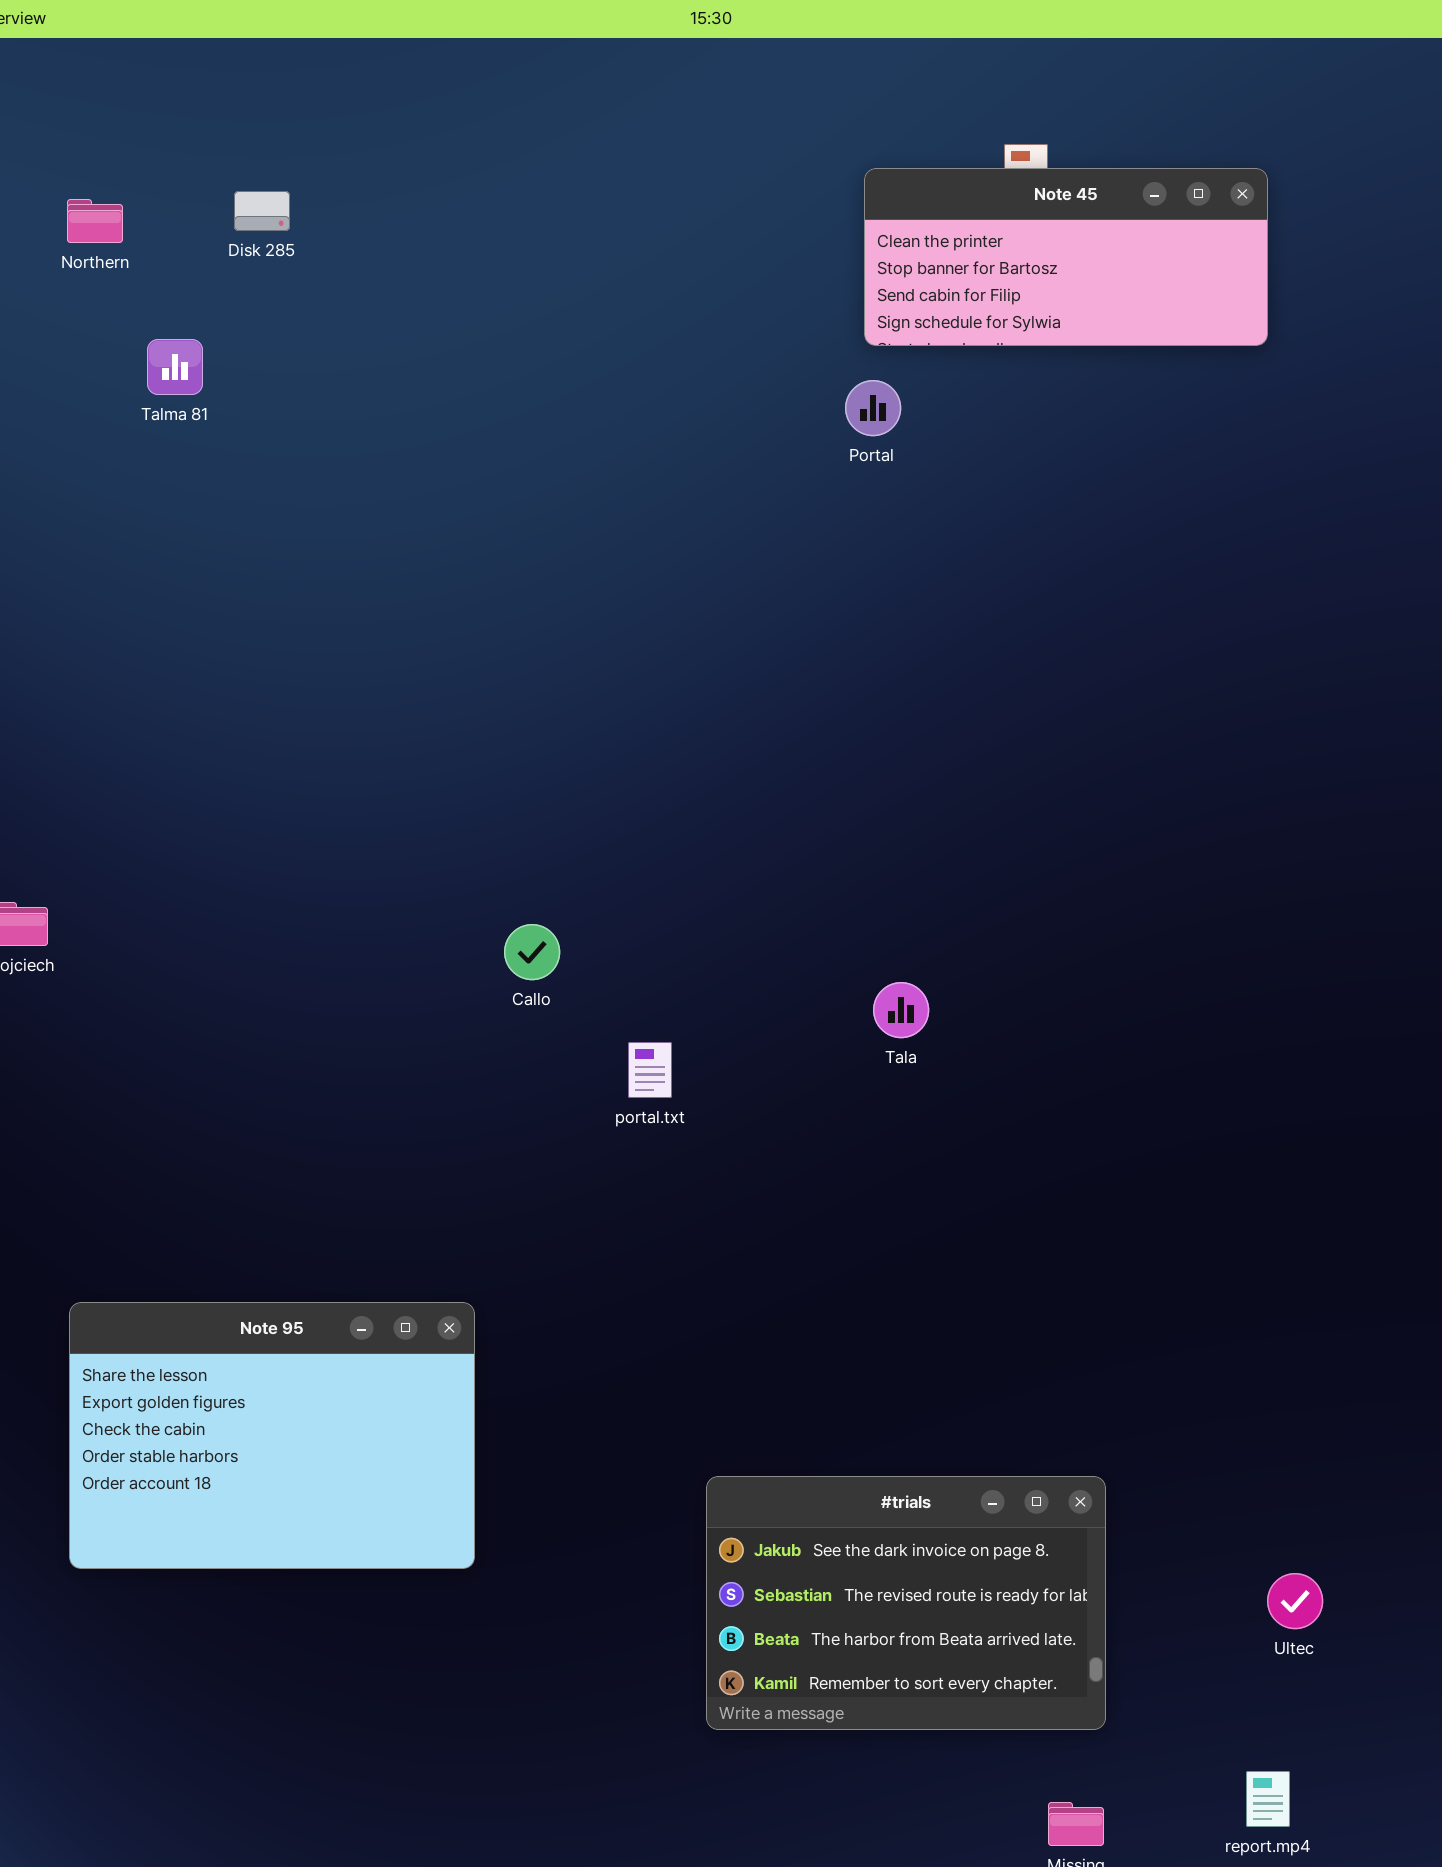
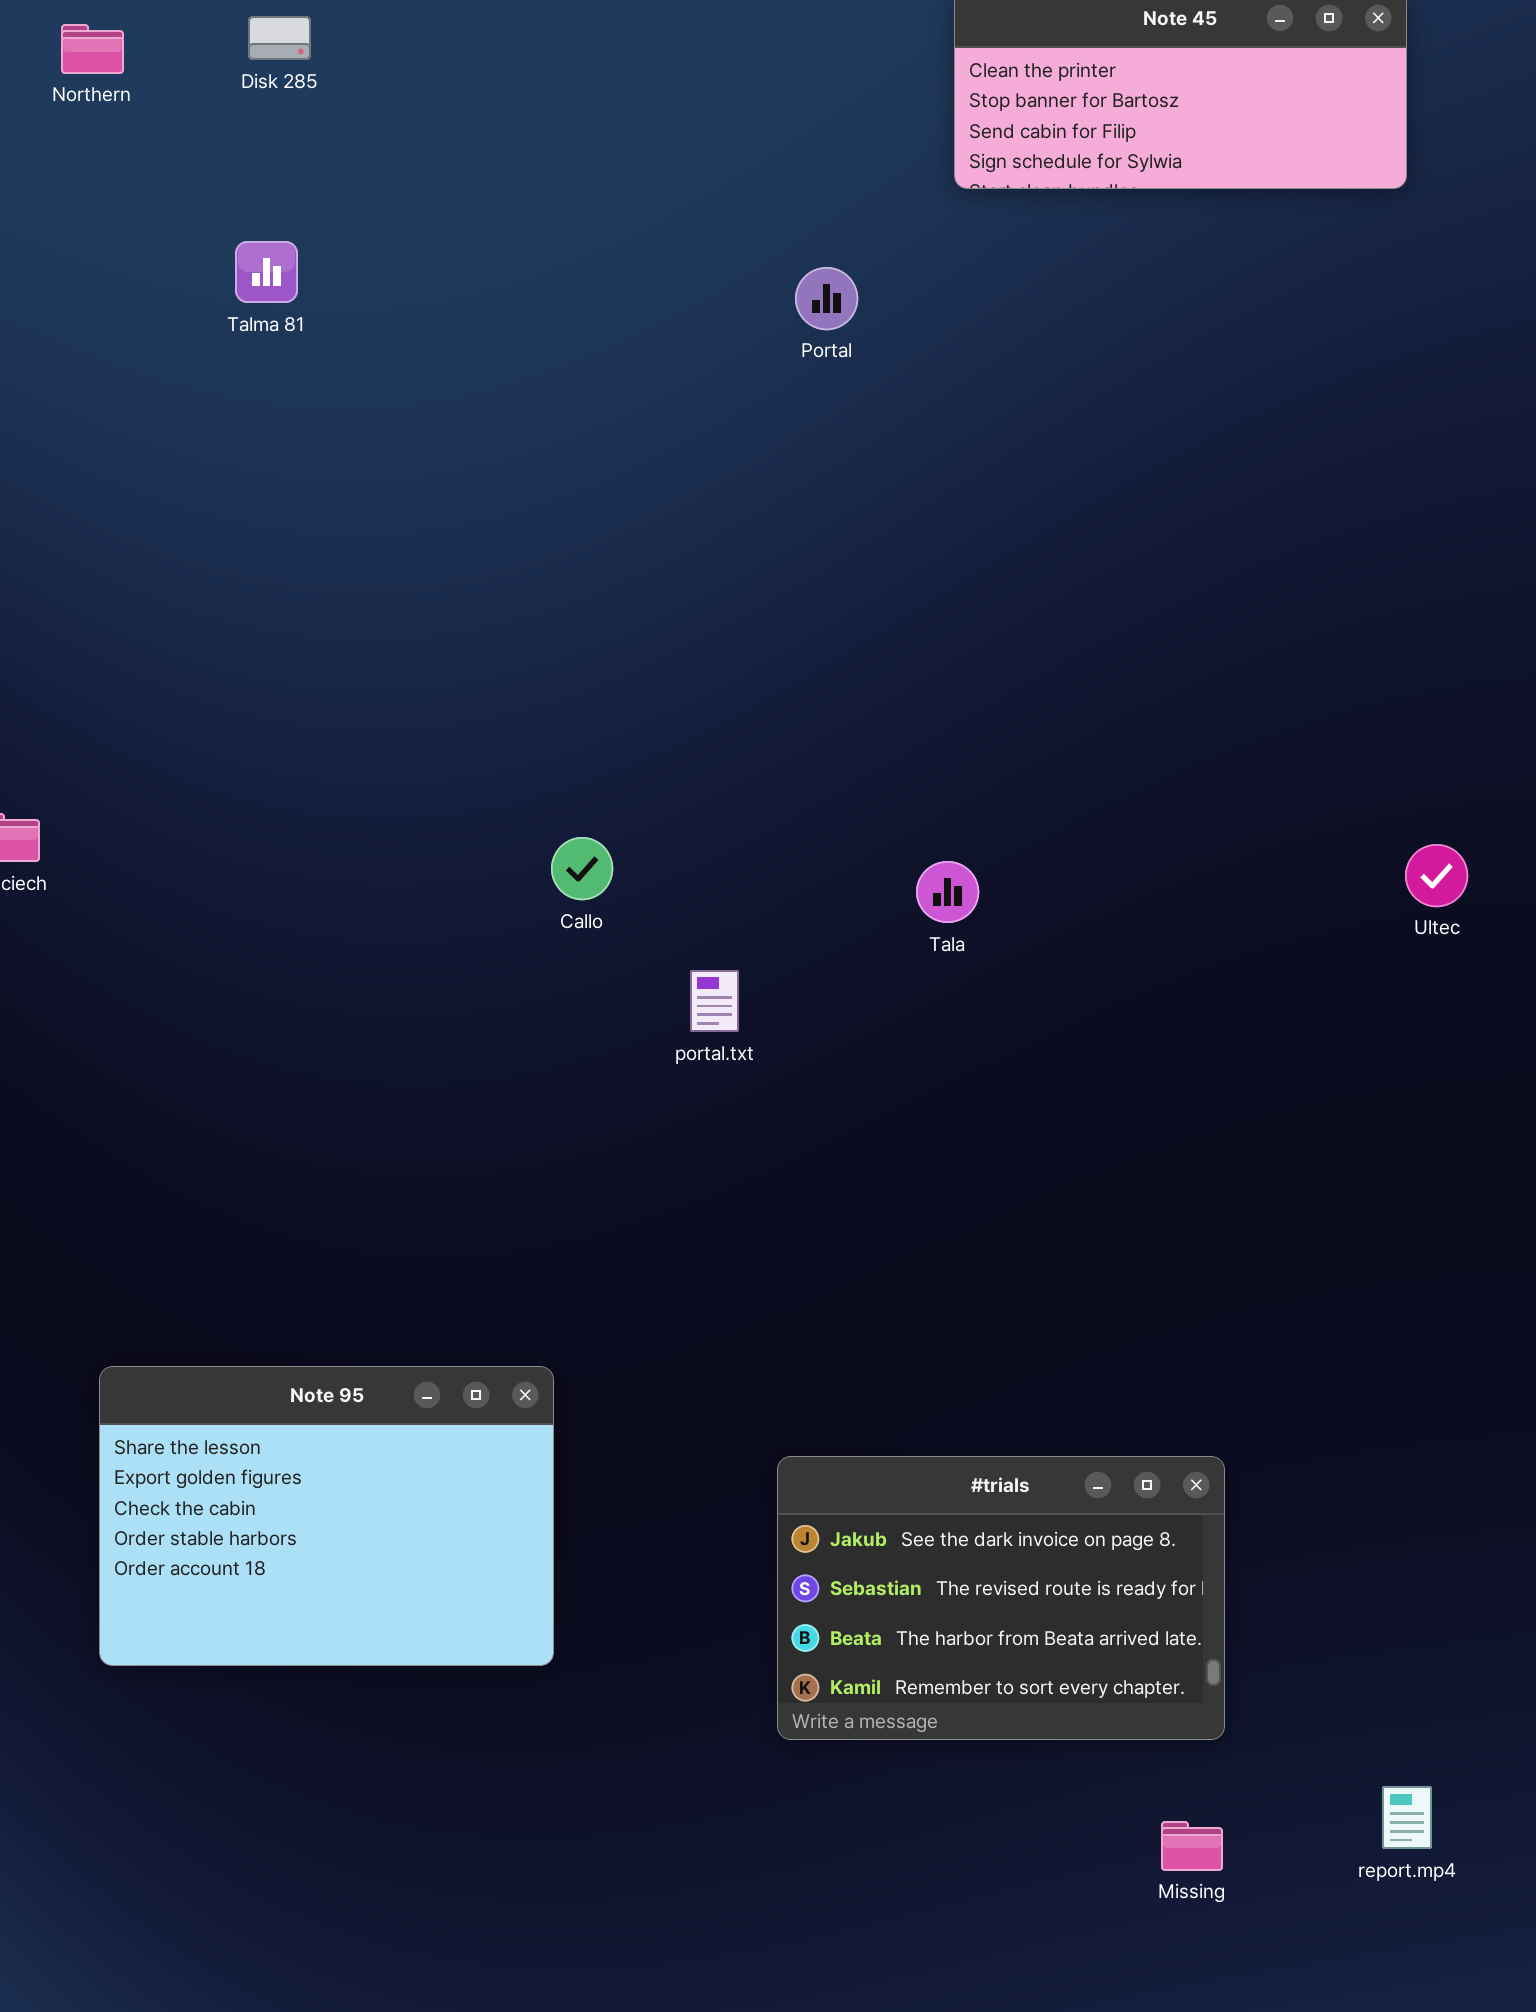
Talma 81: [147,339,203,395] -> [235,241,298,303], moved
Portal: [845,380,901,436] -> [795,267,858,330], moved
Tala: [873,982,929,1038] -> [916,861,979,923], moved
Note 95: [69,1302,475,1569] -> [99,1366,554,1666], moved
Ultec: [1267,1573,1323,1629] -> [1405,844,1468,907], moved

